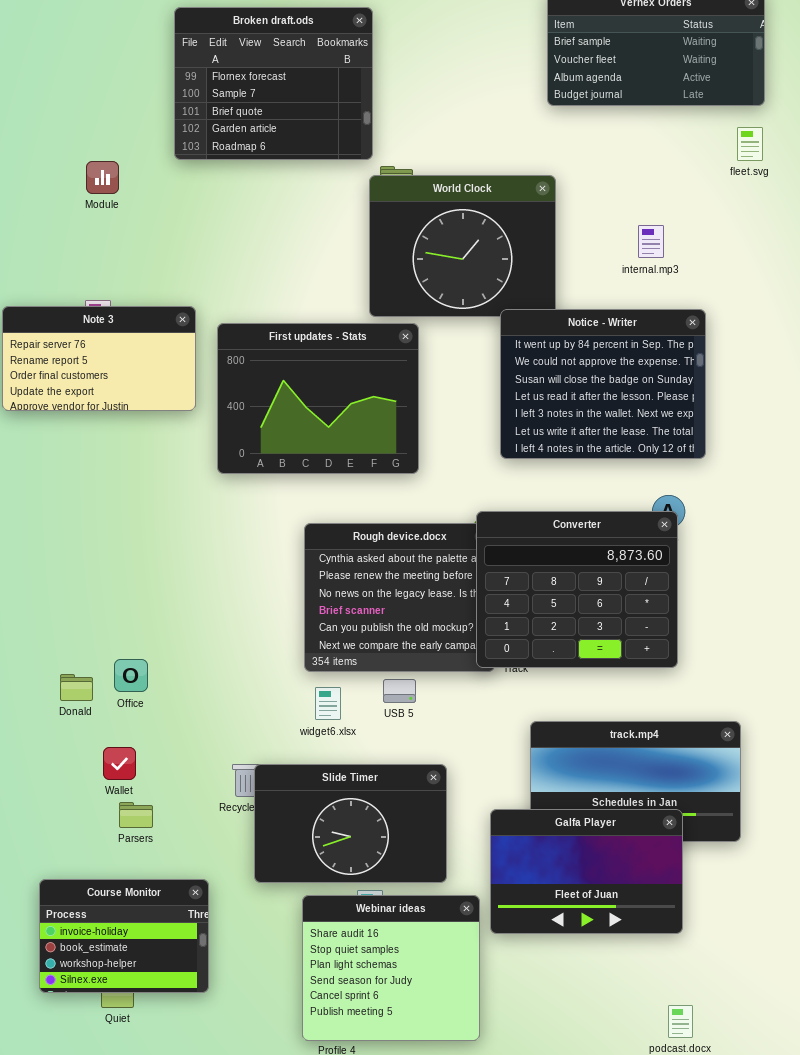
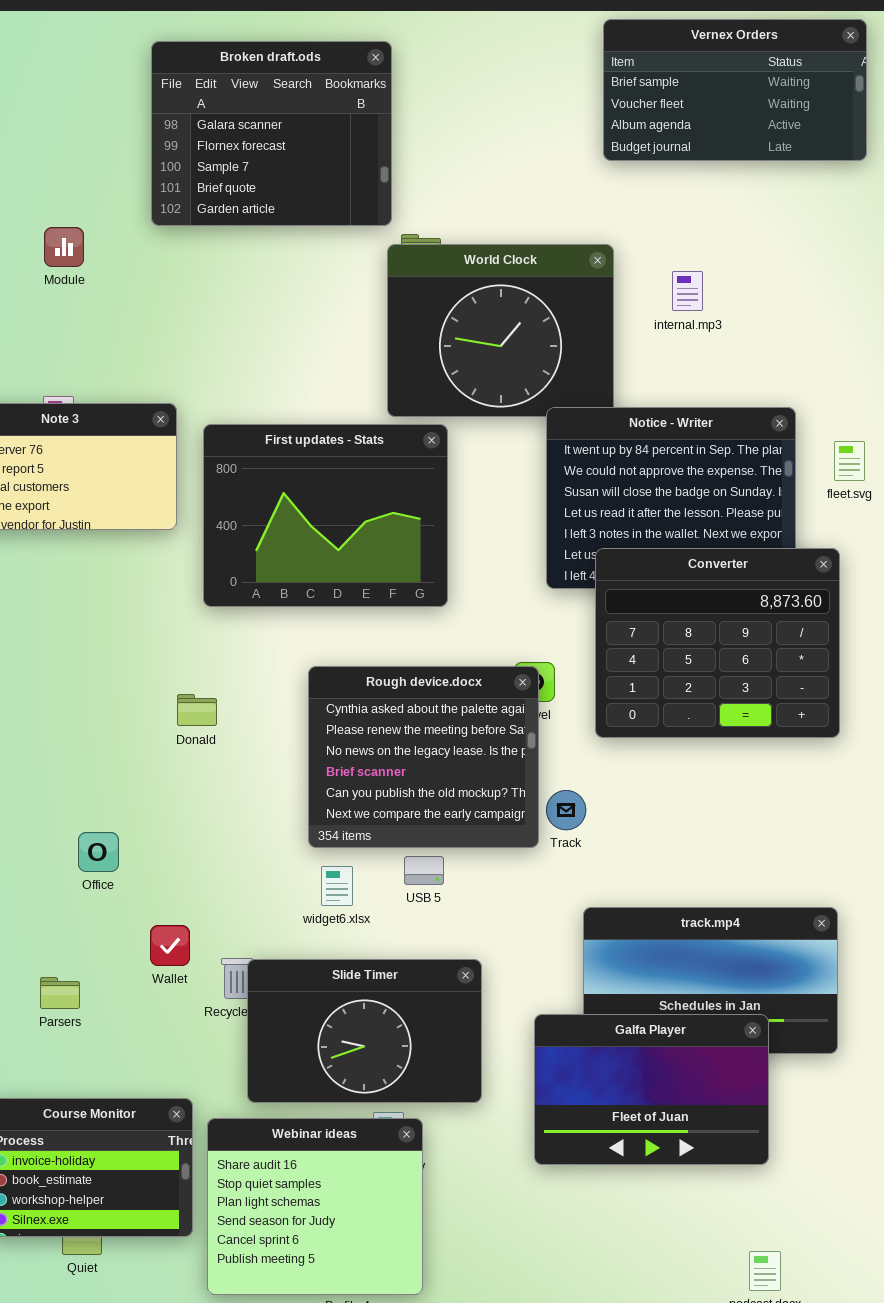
Broken draft.ods: [174,7,373,160] -> [151,41,392,226], scrolled up 1 row
fleet.svg: [737,127,763,161] -> [834,441,865,481], moved
internal.mp3: [638,225,664,258] -> [672,271,703,311], moved
Converter: [476,511,678,668] -> [595,548,840,738], moved
Donald: [60,674,93,701] -> [177,694,217,726], moved
Wallet: [103,747,136,780] -> [150,925,190,966], moved
Parsers: [119,802,153,828] -> [40,977,80,1009], moved
Webinar ideas: [302,895,480,1041] -> [207,1118,423,1295], moved

